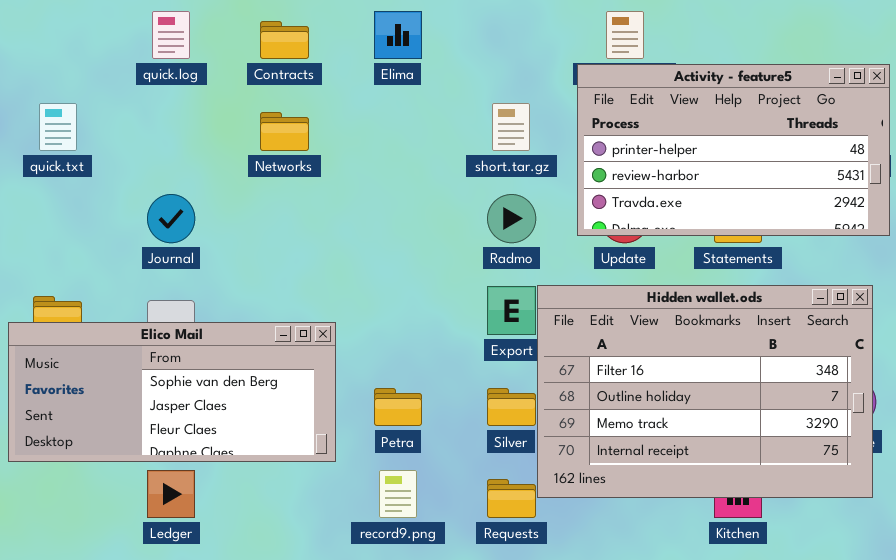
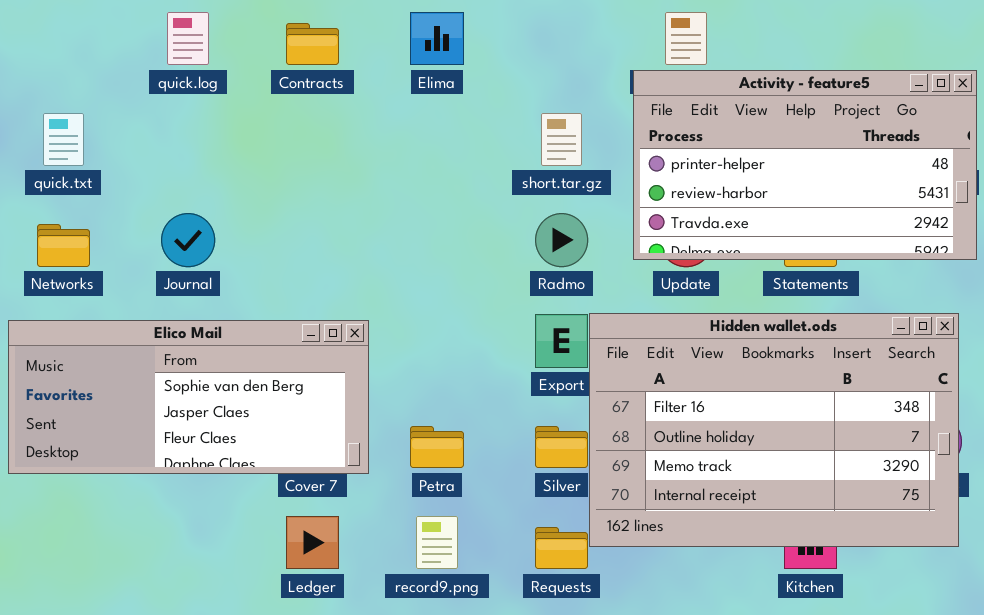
Networks: [260,112,309,151] -> [37,224,90,267], moved
Elico Mail: [8,322,336,462] -> [8,320,369,474], moved
Ledger: [147,470,195,518] -> [286,516,339,569], moved

